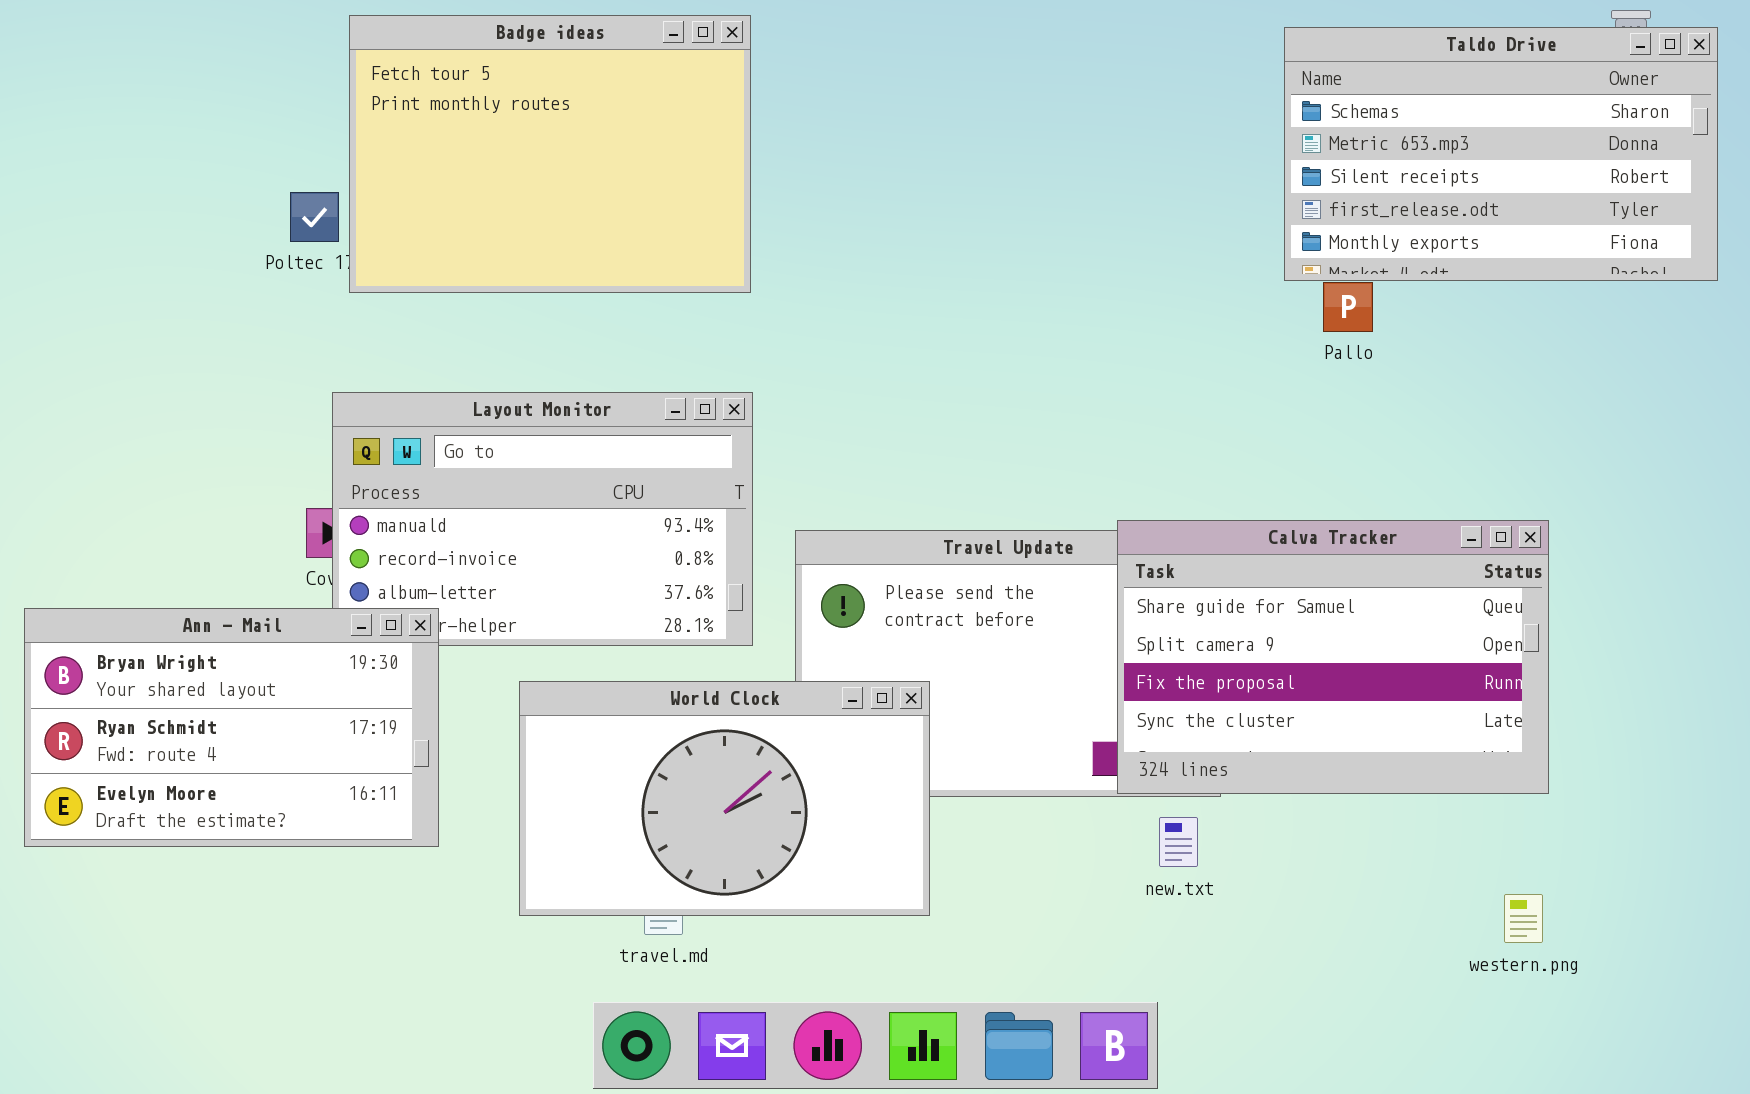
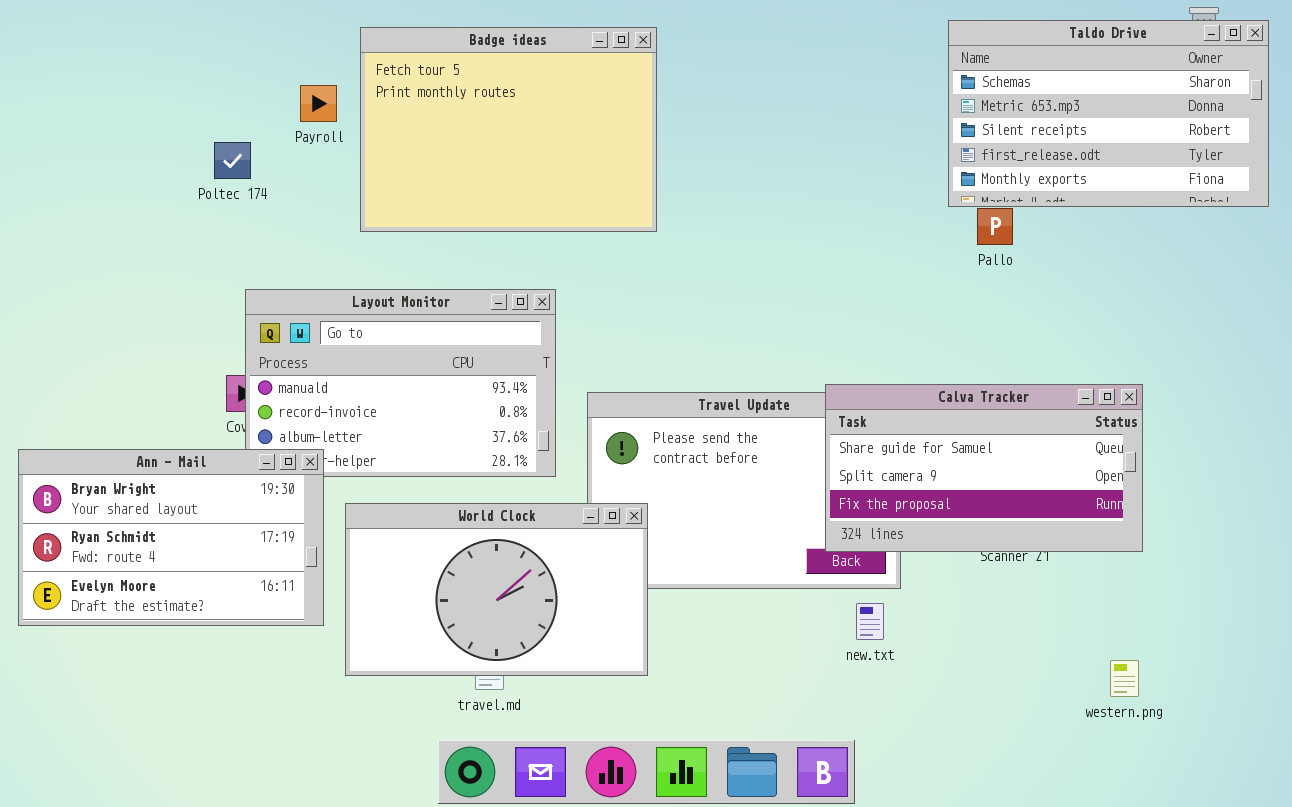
Badge ideas: [349,15,751,293] -> [360,27,657,232], moved
Calva Tracker: [1117,520,1549,794] -> [825,384,1143,552], resized
World Clock: [519,681,930,916] -> [345,503,648,676], moved

